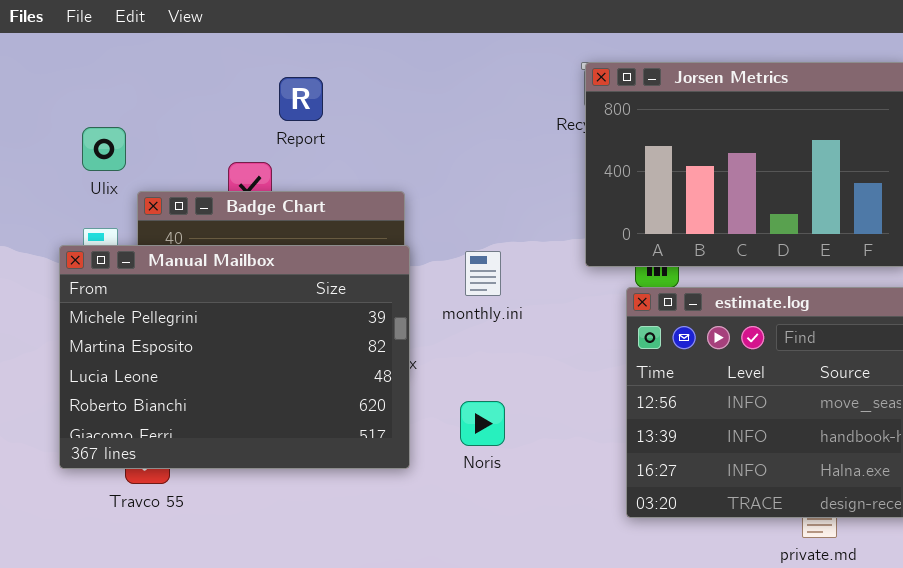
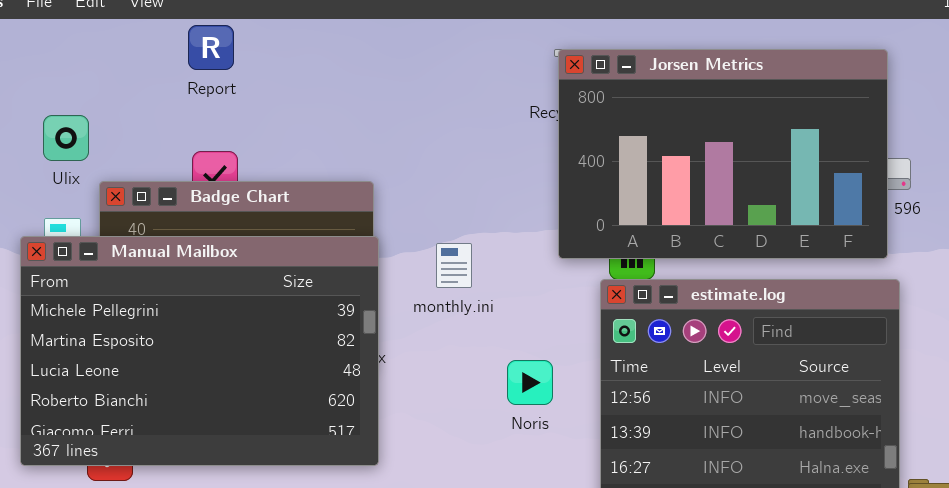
Report: [279,77,323,121] -> [188,25,234,70], moved
Noris: [460,401,505,446] -> [507,360,553,405], moved

